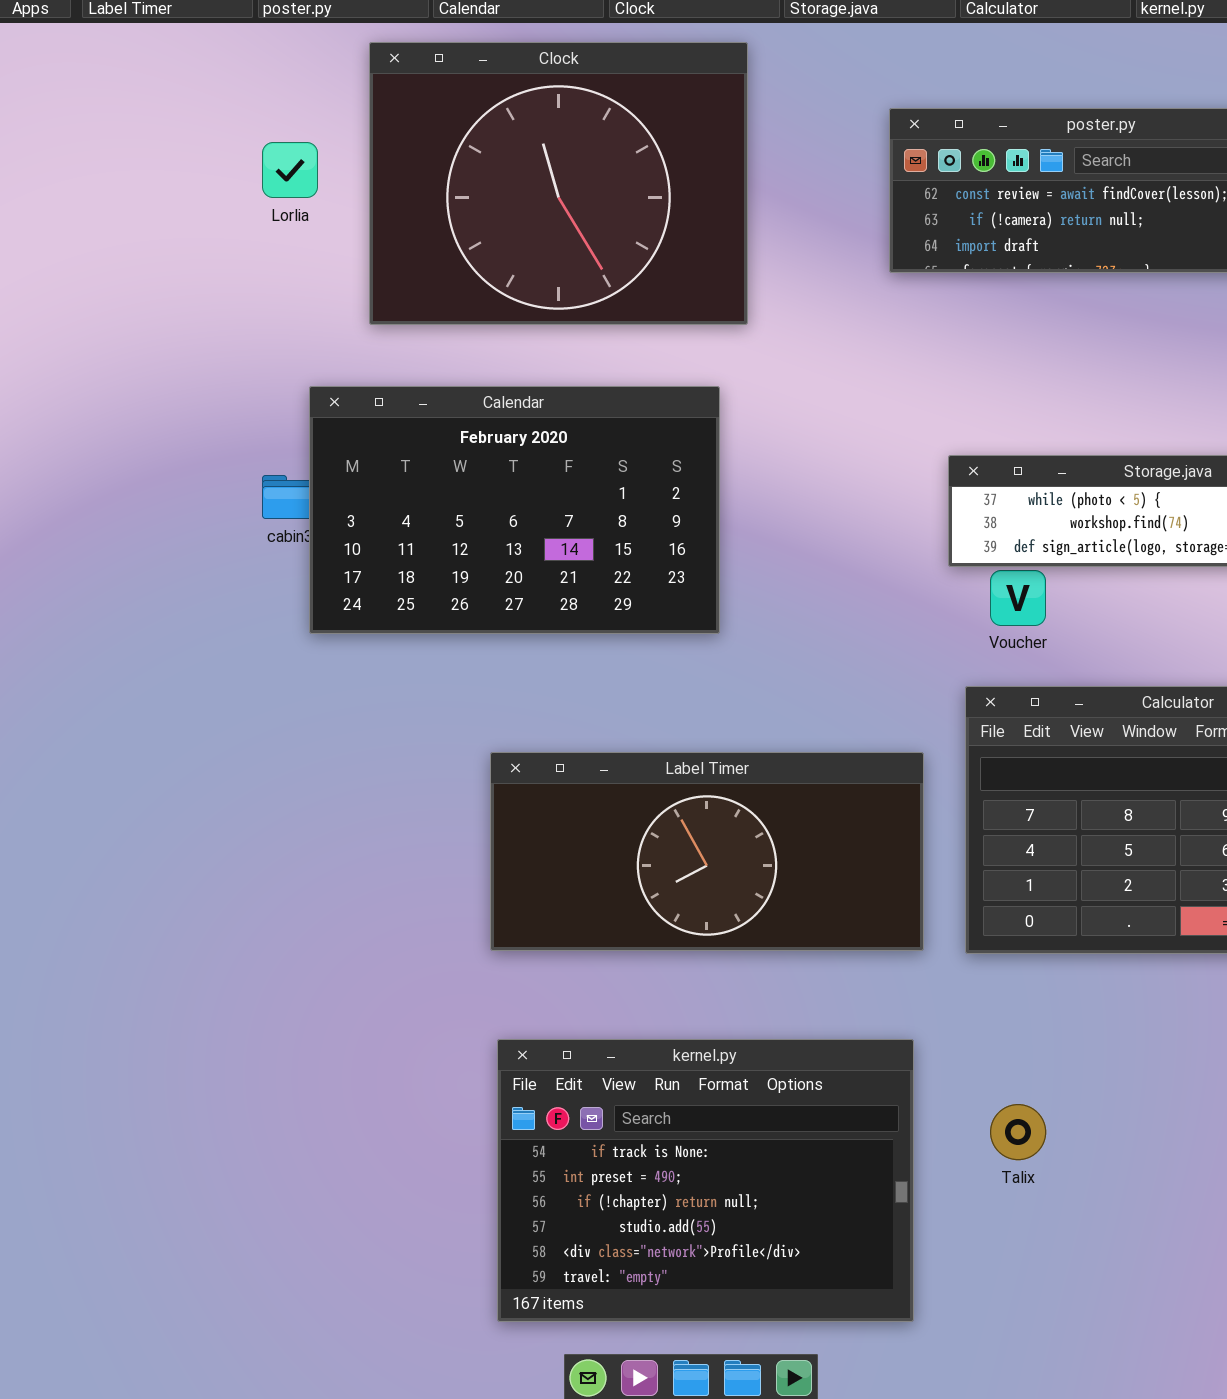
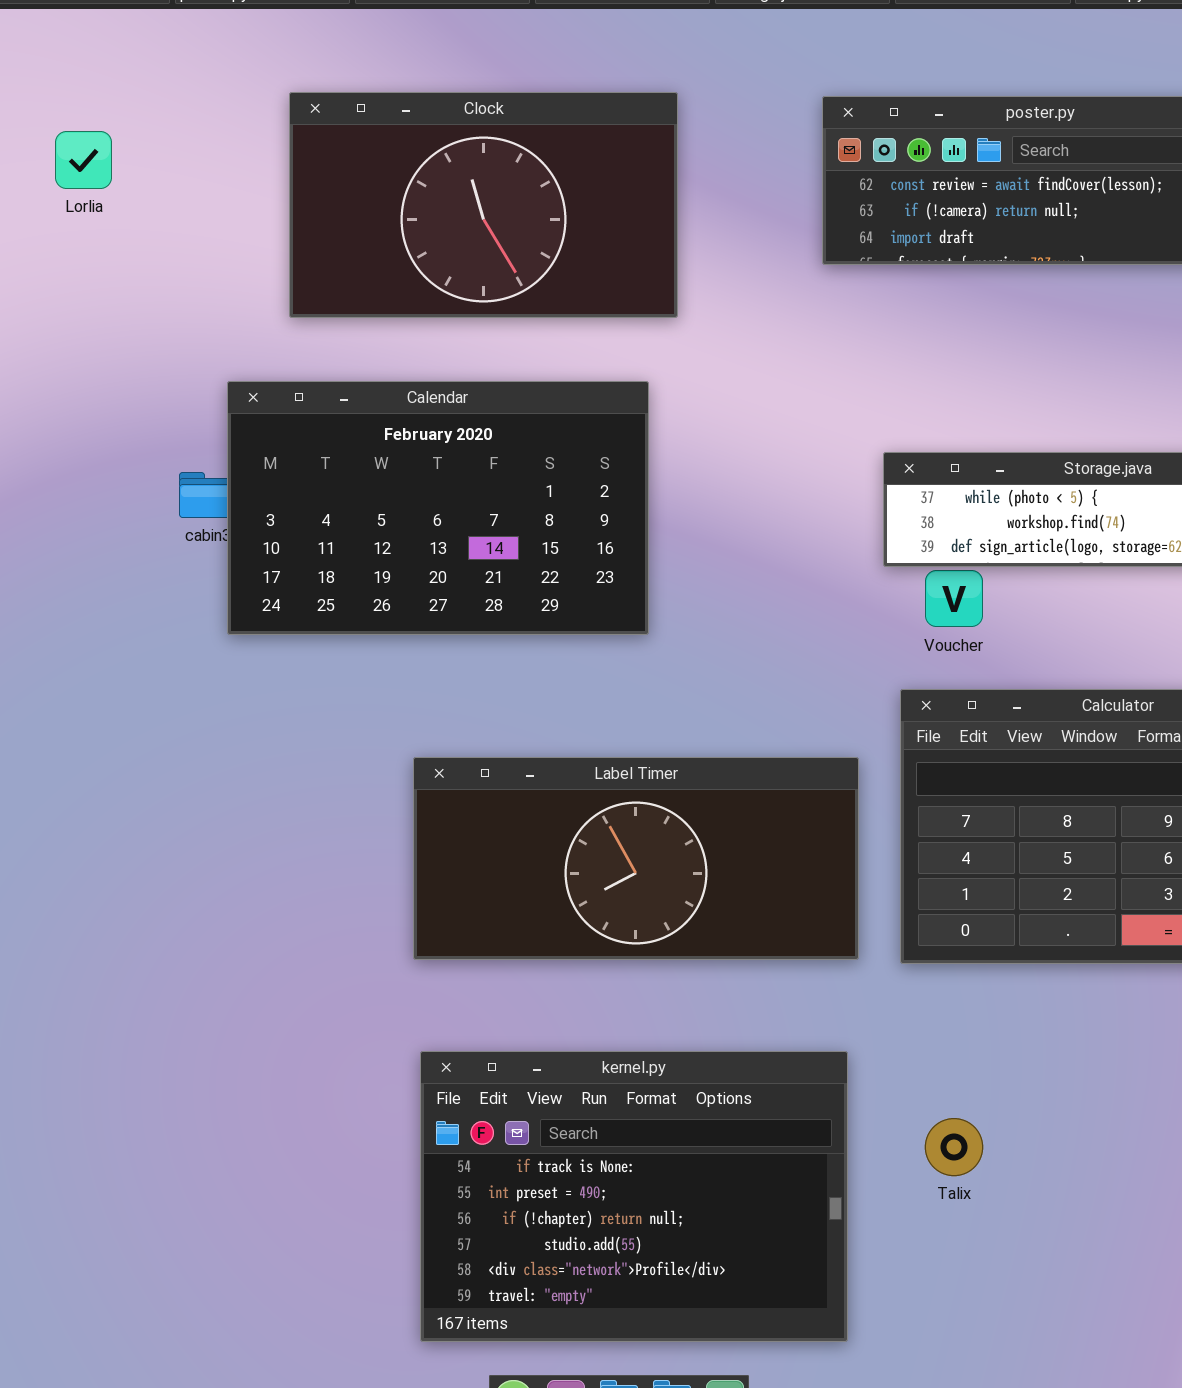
Clock: [369,42,748,325] -> [289,92,678,318], resized
Lorlia: [262,142,318,198] -> [55,131,112,189], moved

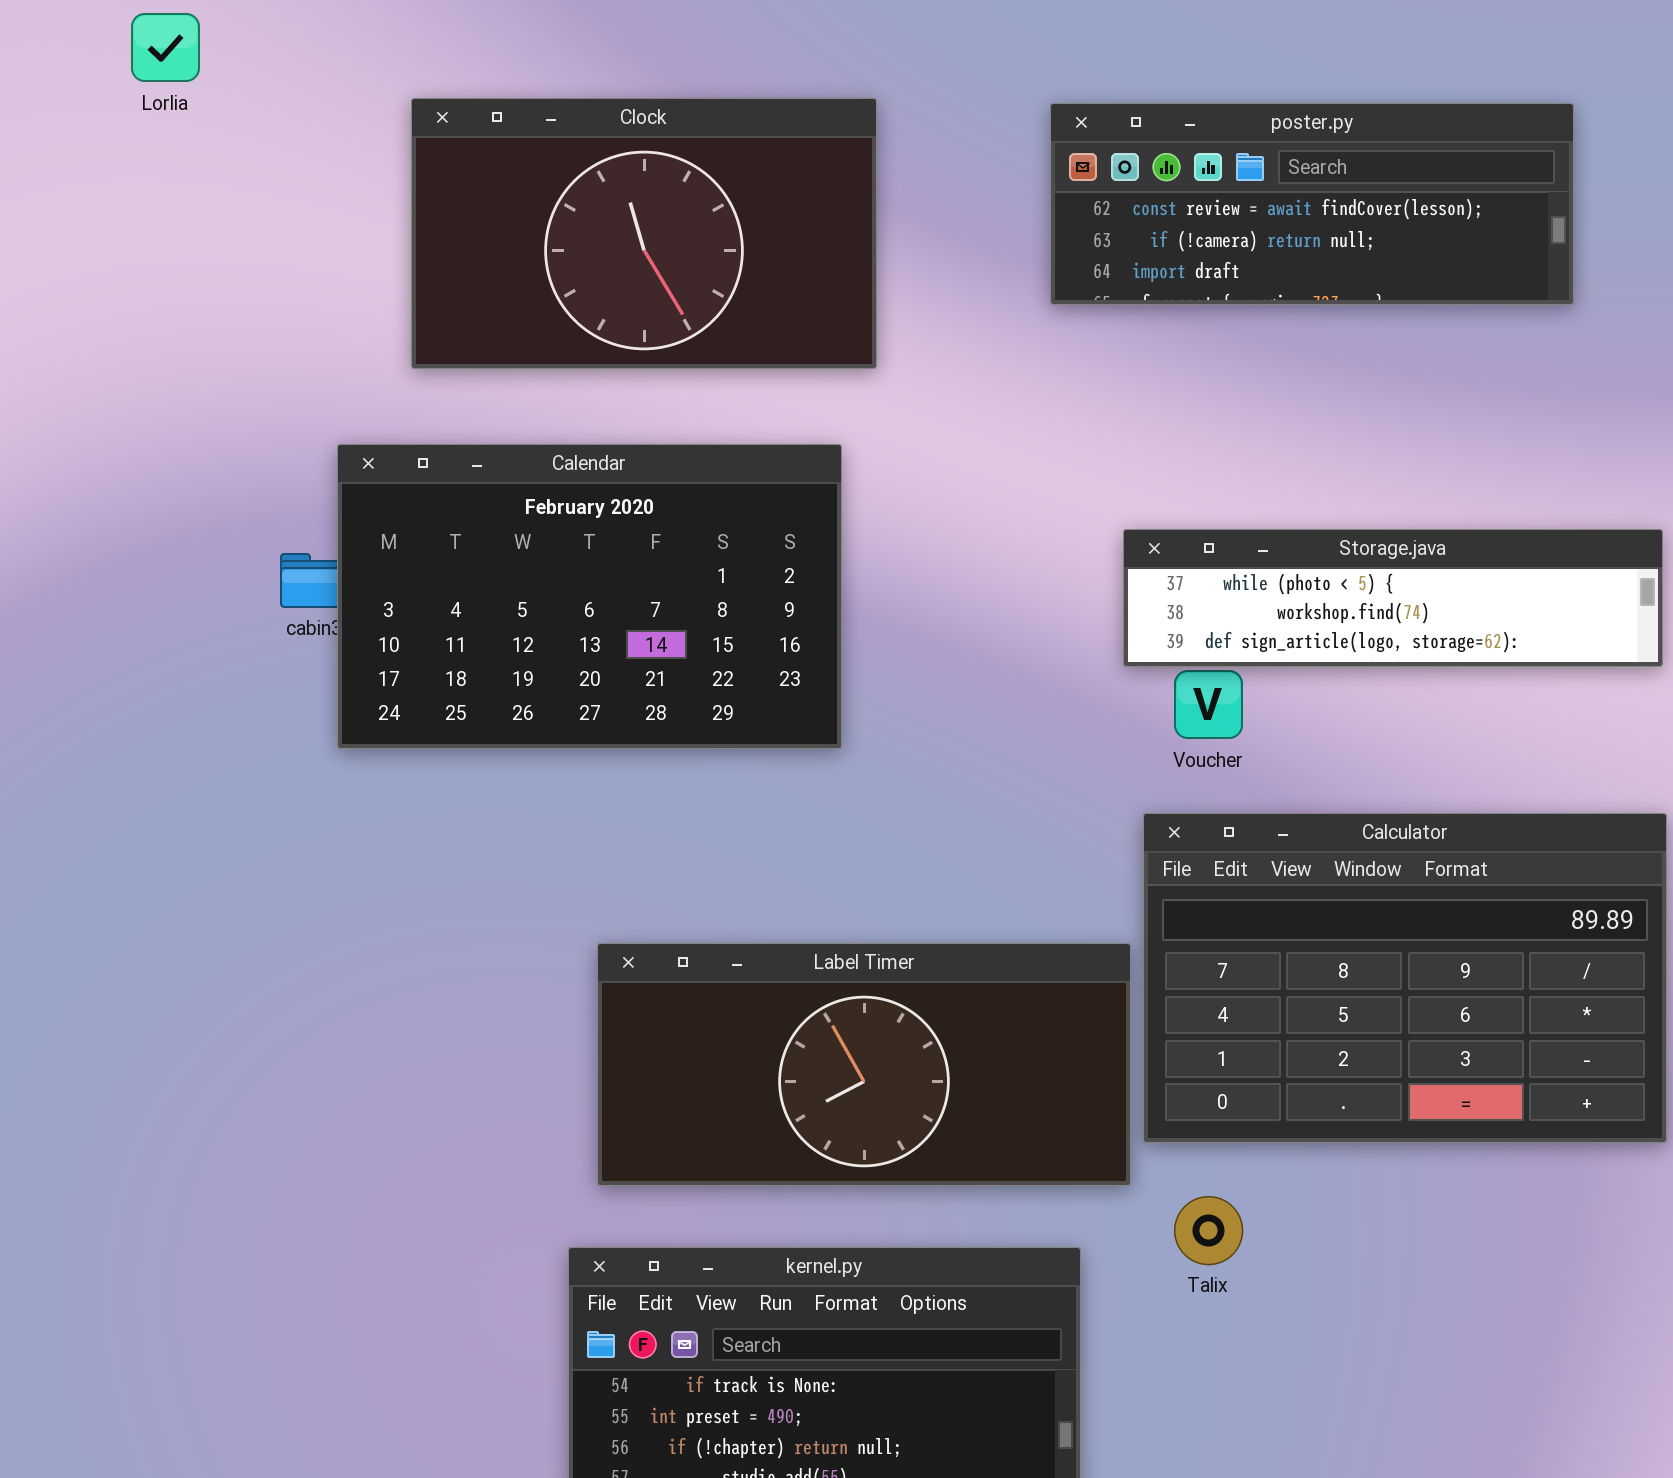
Lorlia: [55,131,112,189] -> [131,13,200,82], moved
Label Timer: [413,757,859,960] -> [597,943,1131,1186], moved
Talix: [925,1118,983,1176] -> [1174,1196,1243,1265], moved

